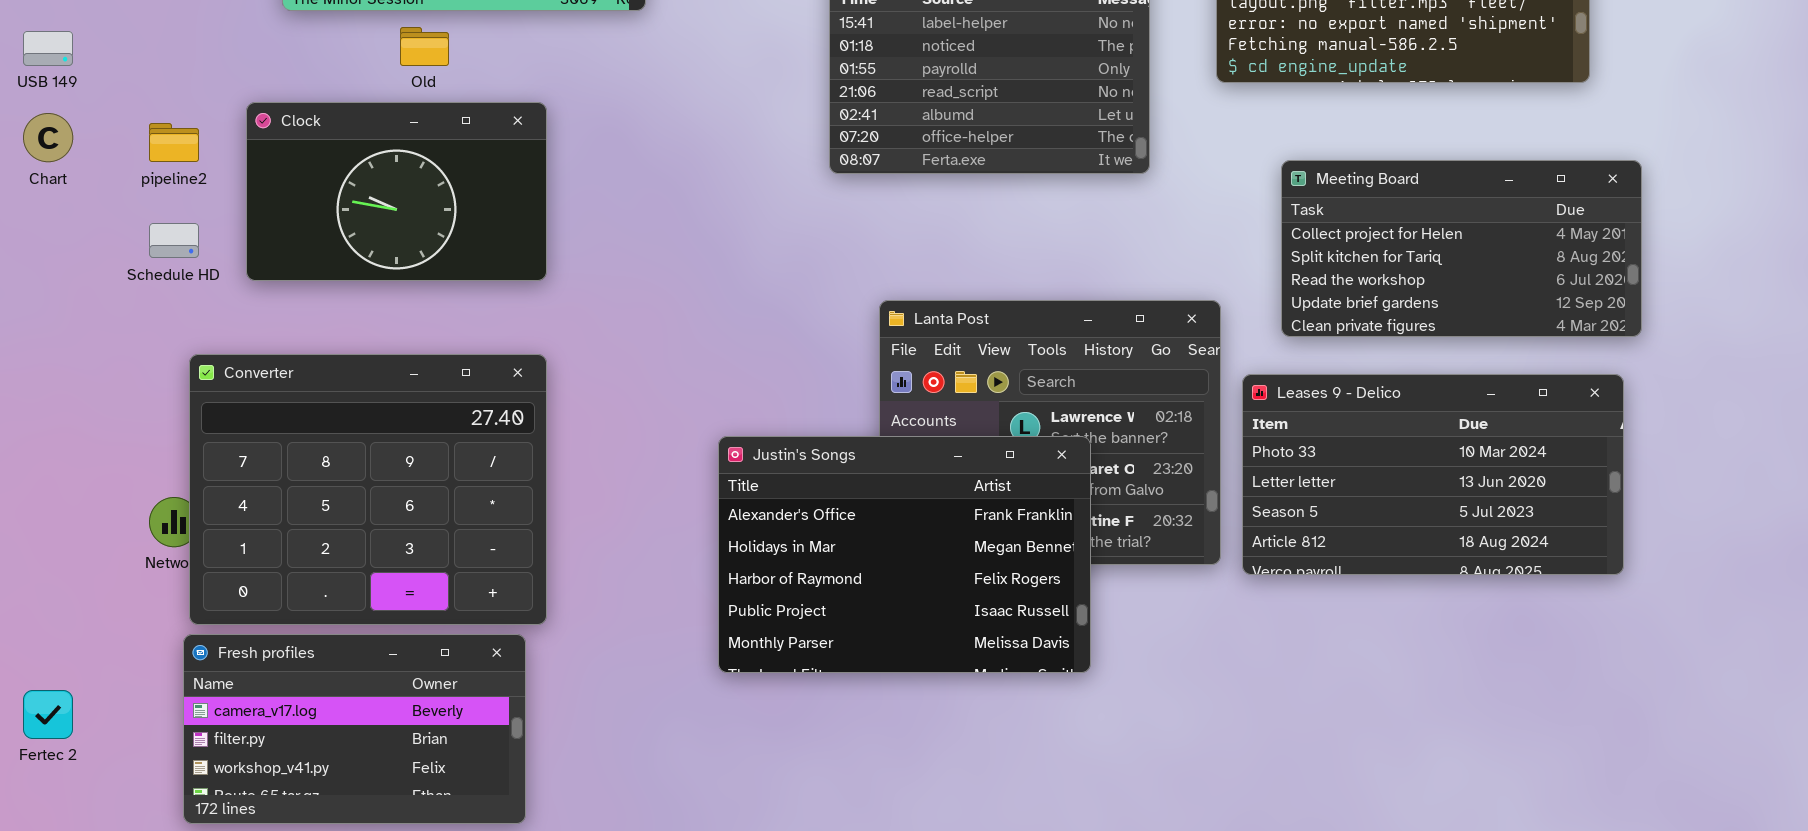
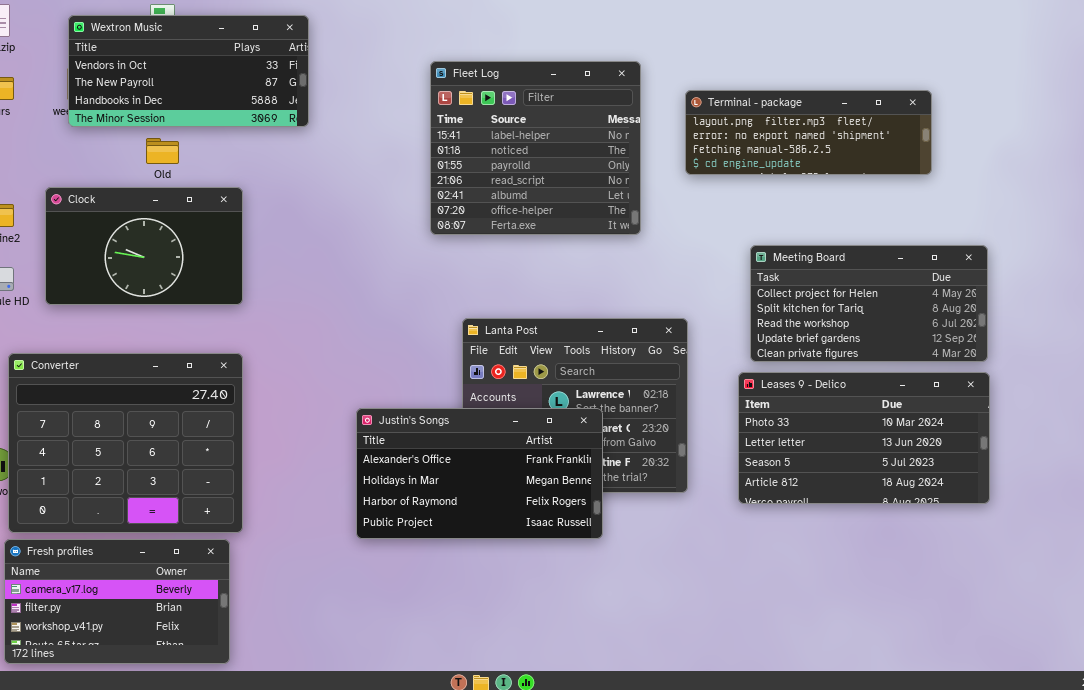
Meeting Board: [1281,160,1642,337] -> [750,245,988,362], moved
Leases 9 - Delico: [1242,374,1624,575] -> [738,372,990,504], moved
Justin's Songs: [718,436,1091,673] -> [356,408,603,539], resized

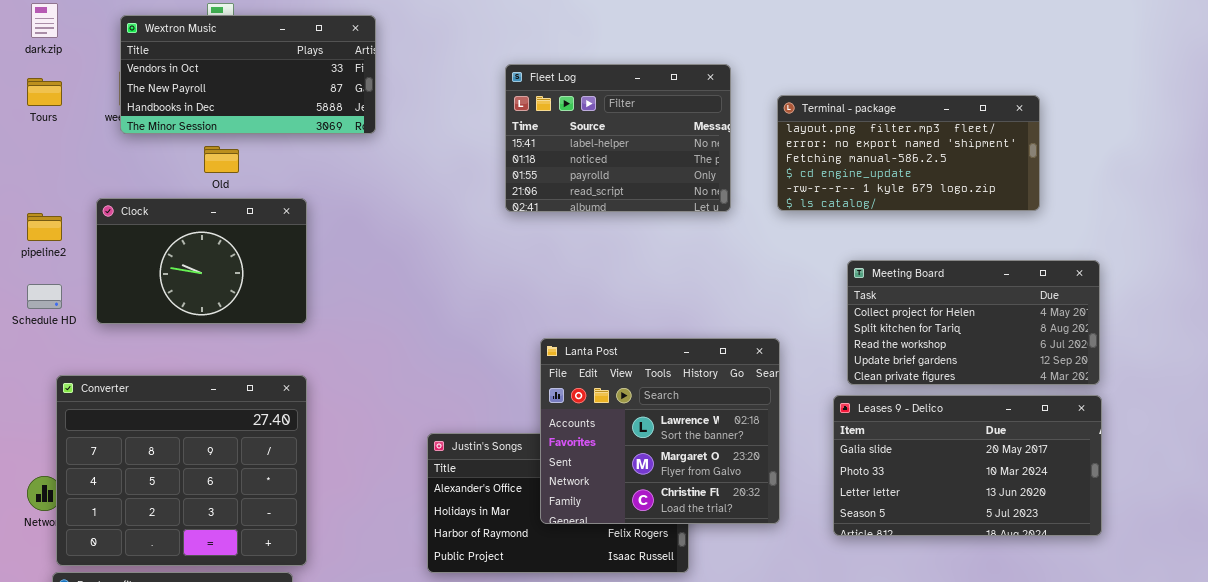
Fleet Log: [430,61,641,235] -> [505,64,731,212], resized
Terminal - package: [685,90,932,175] -> [777,95,1040,211], resized
Lanta Post: [462,318,688,493] -> [540,338,780,524], raised
Leases 9 - Delico: [738,372,990,504] -> [833,395,1102,536], scrolled up 1 row

